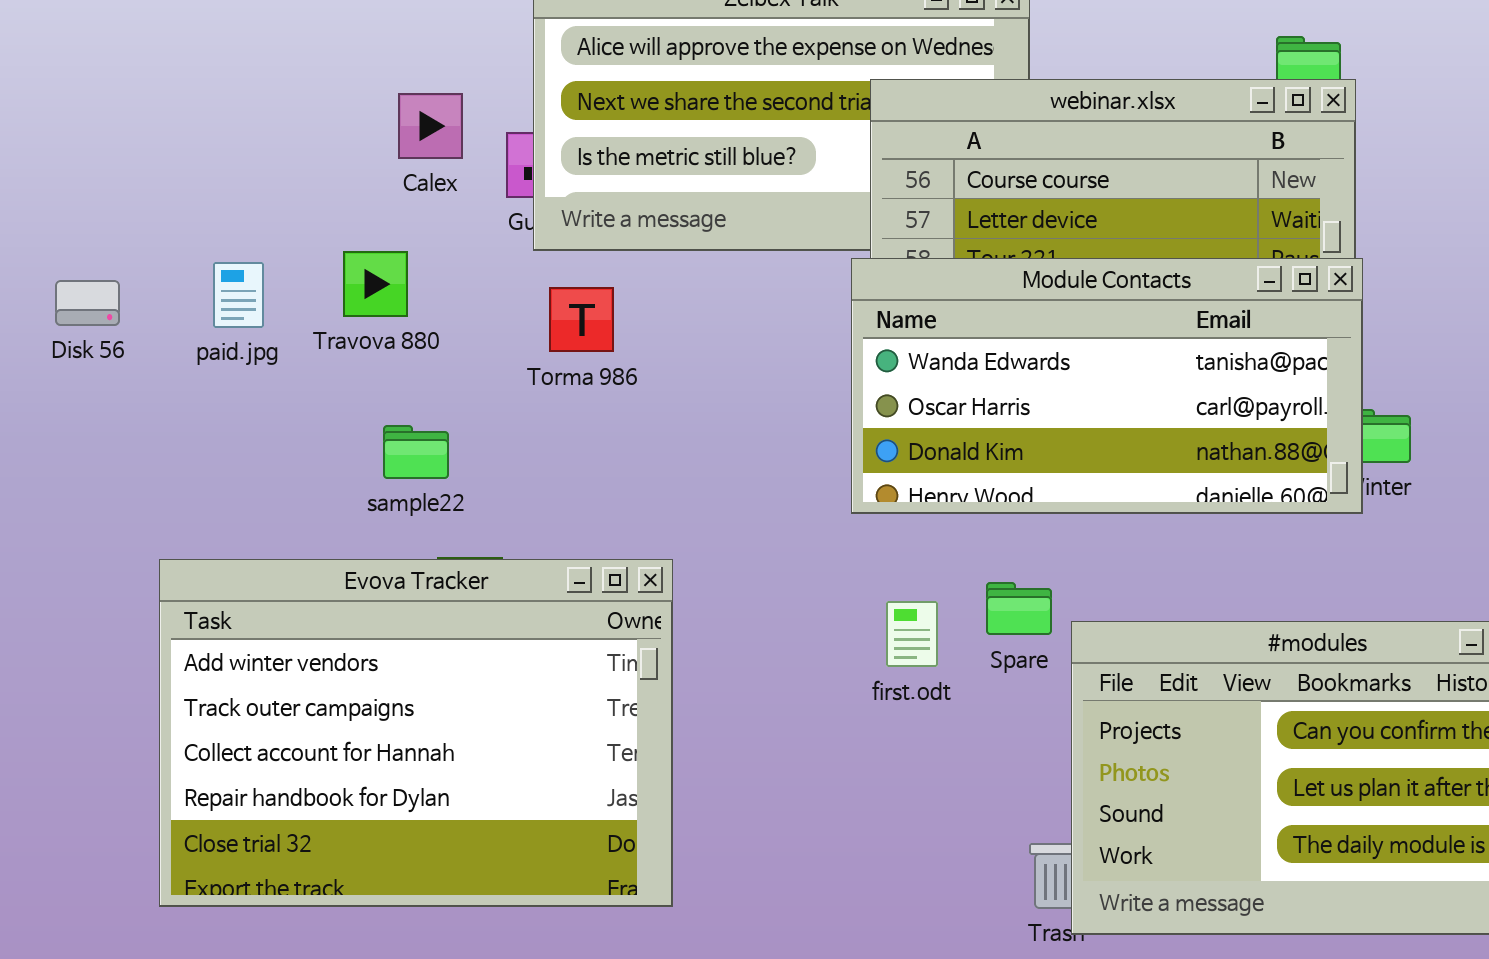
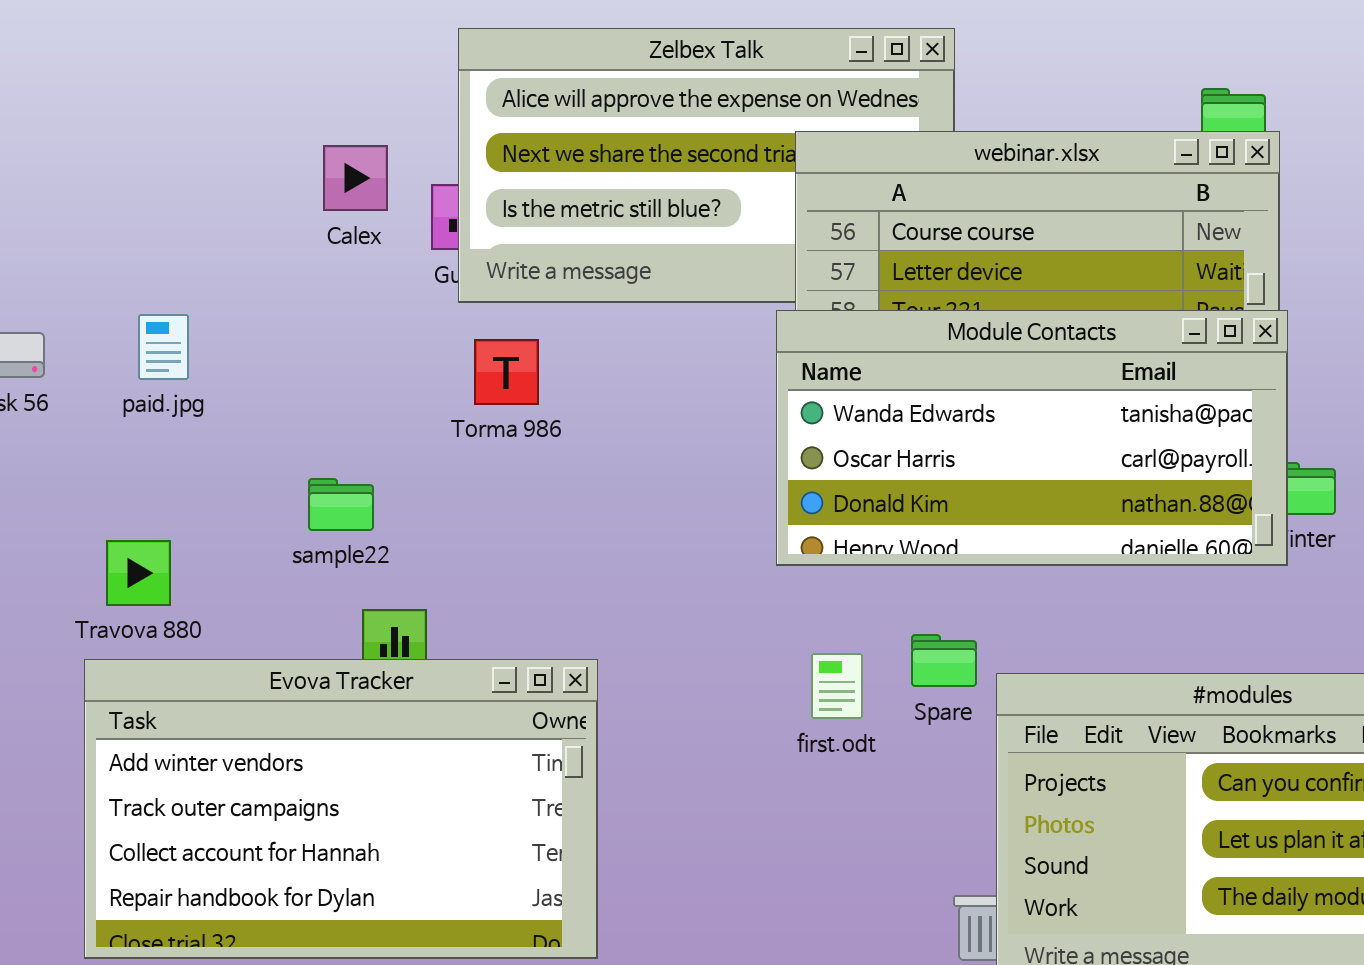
Travova 880: [343,251,408,317] -> [106,540,171,606], moved
Evova Tracker: [159,559,673,907] -> [84,659,598,959], resized

